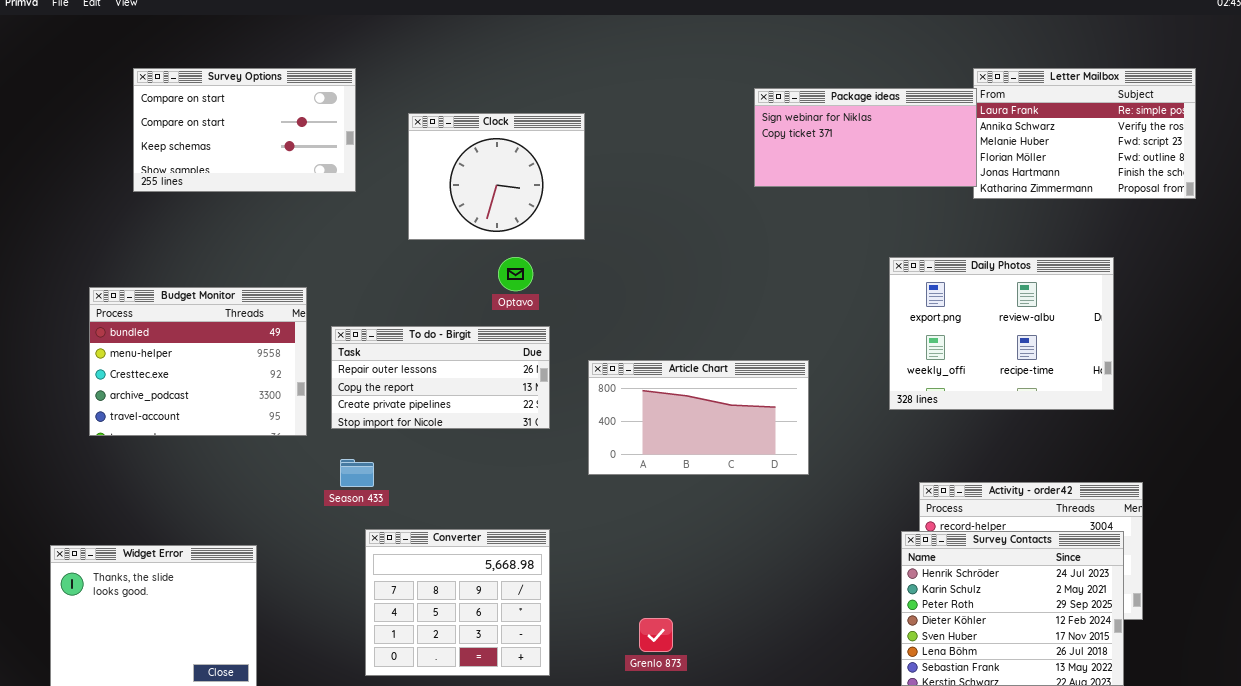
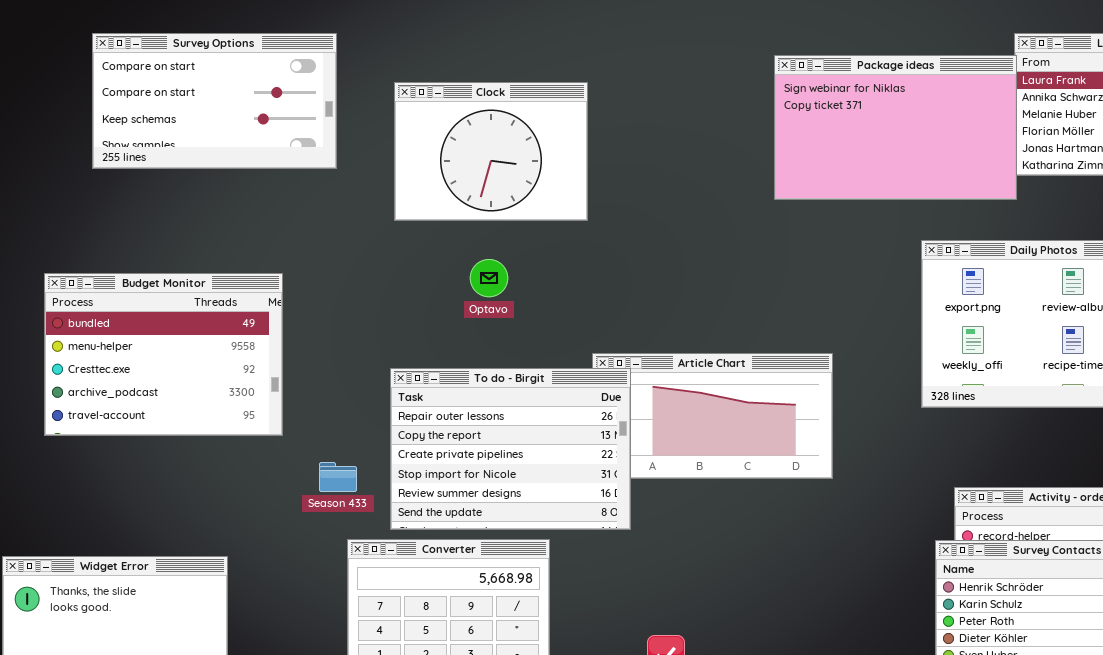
Package ideas: [754,88,977,187] -> [774,55,1017,200], resized
Optavo: [498,257,533,291] -> [470,259,508,297], moved
To do - Birgit: [331,326,550,429] -> [390,368,631,530], moved, resized

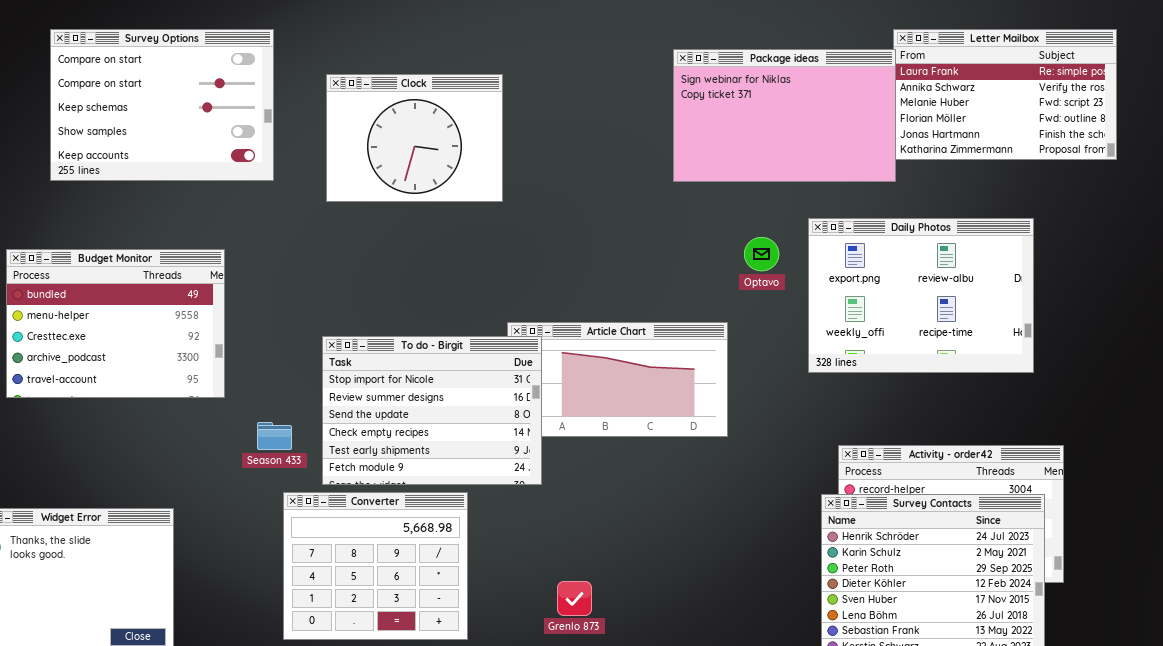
Survey Options: [92,33,337,169] -> [50,29,274,181], resized
Optavo: [470,259,508,297] -> [744,237,779,271], moved
To do - Birgit: [390,368,631,530] -> [322,336,542,485], scrolled down 3 rows

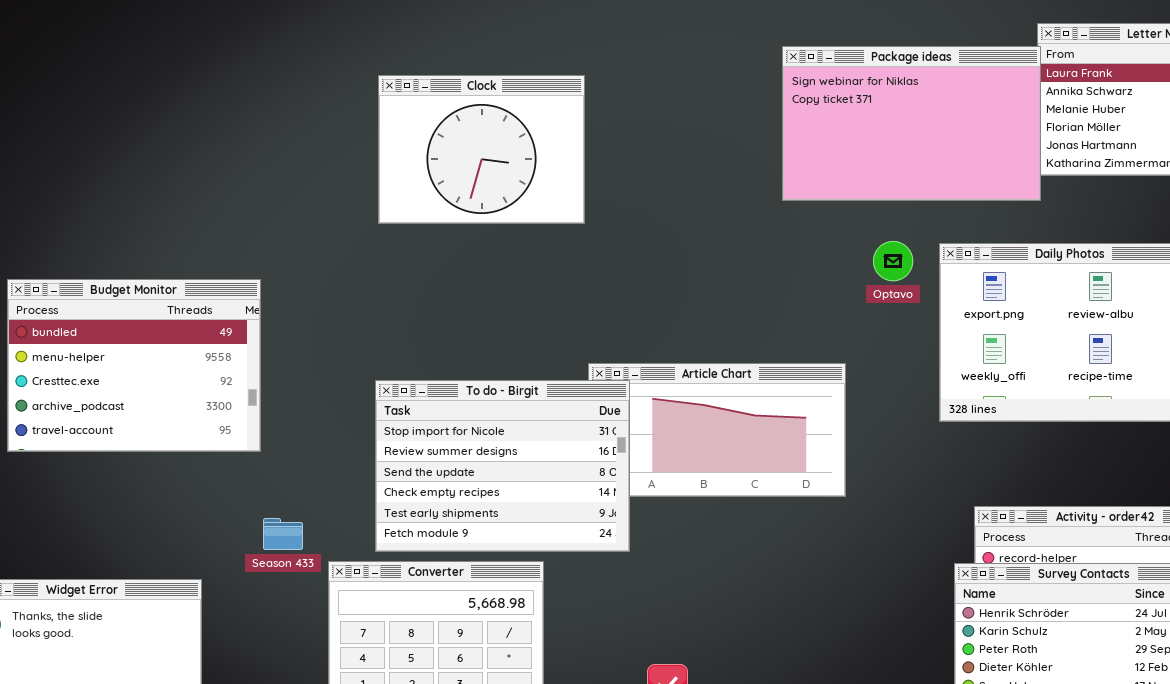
Survey Options: [50,29,274,181] -> none, closed
Optavo: [744,237,779,271] -> [873,241,913,281], moved
Season 433: [257,422,292,450] -> [263,518,303,550], moved

